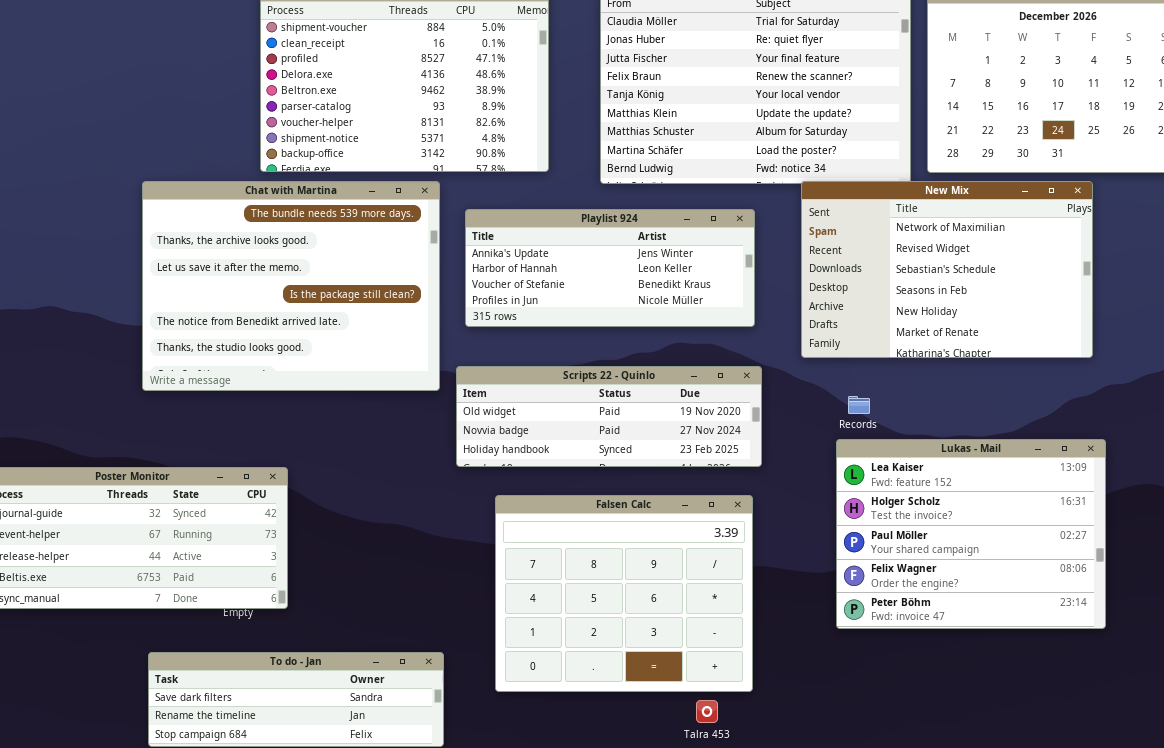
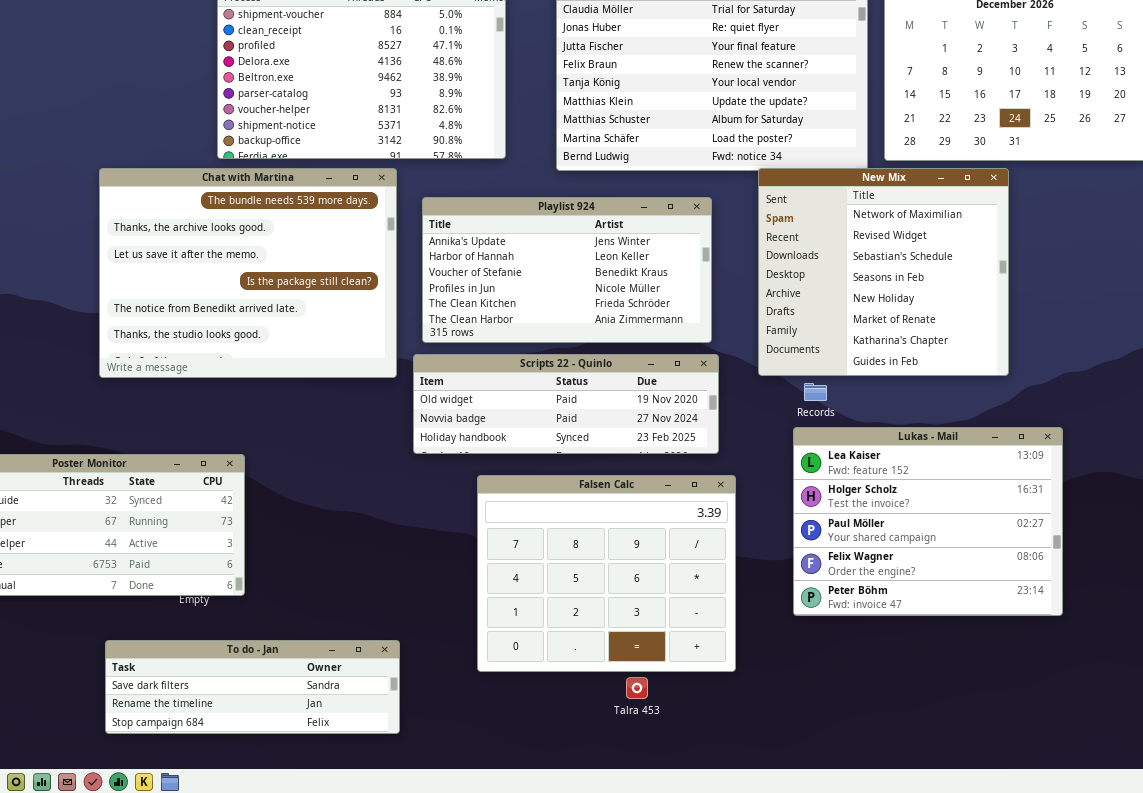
New Mix: [801,181,1093,358] -> [758,168,1009,376], resized
Playlist 924: [465,209,755,327] -> [422,197,712,343], resized
Falsen Calc: [495,495,753,692] -> [477,475,736,672], moved
Talra 453: [696,700,718,723] -> [626,677,648,699], moved

